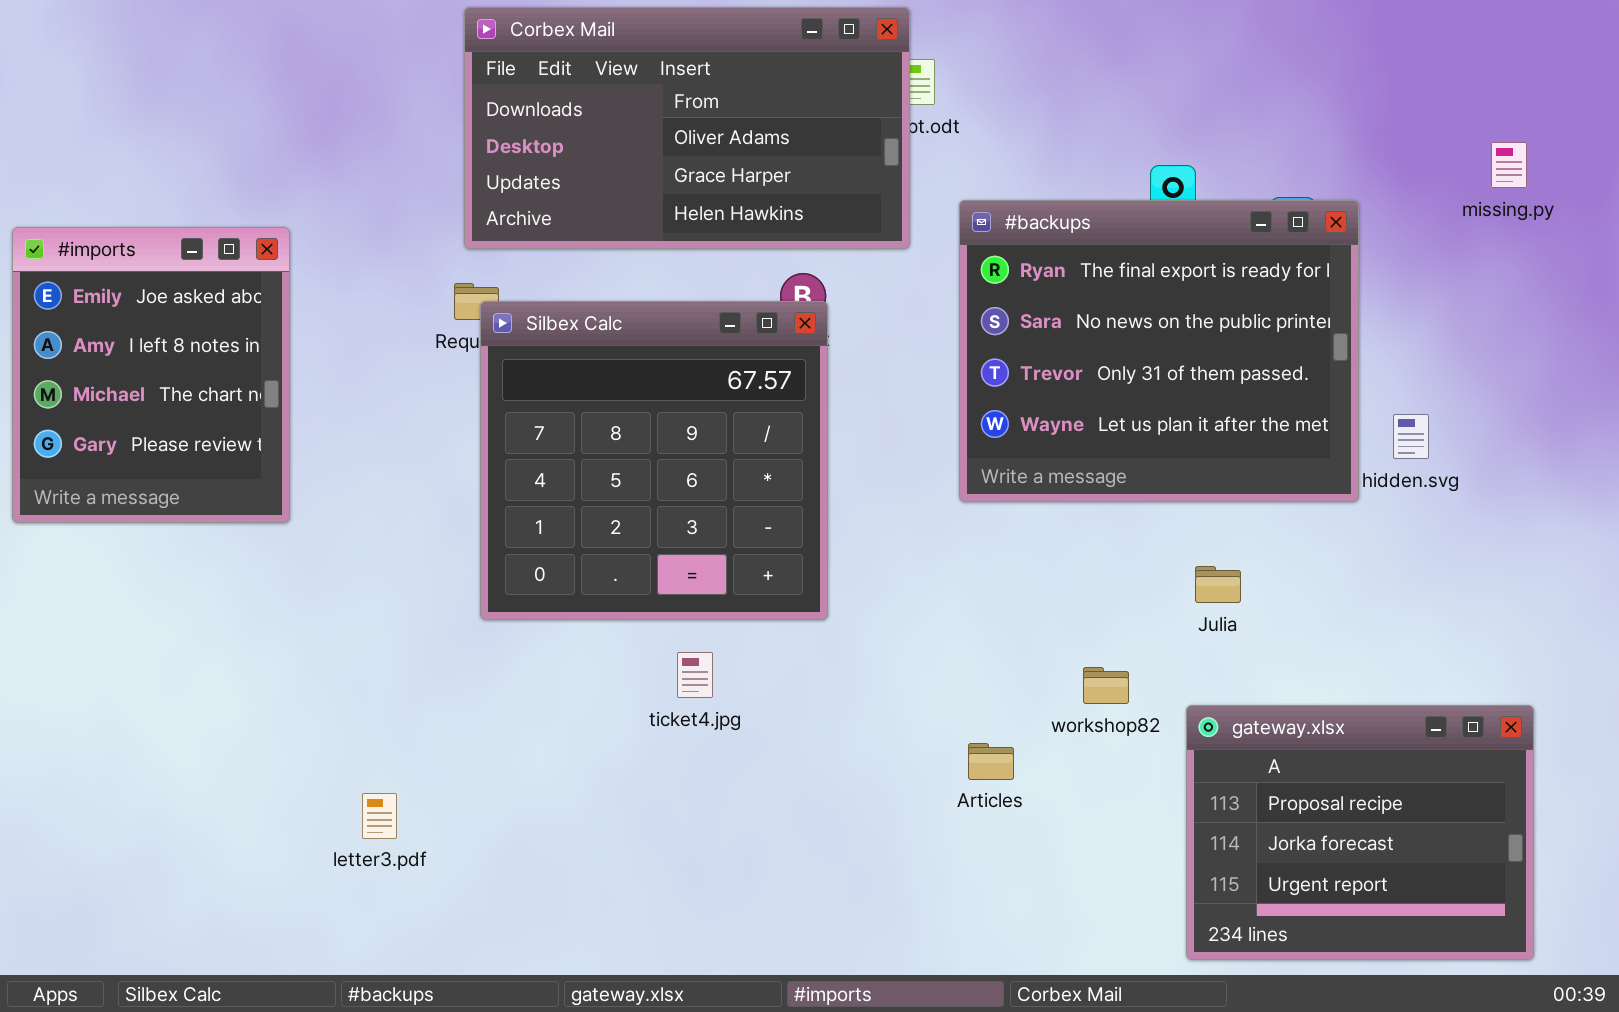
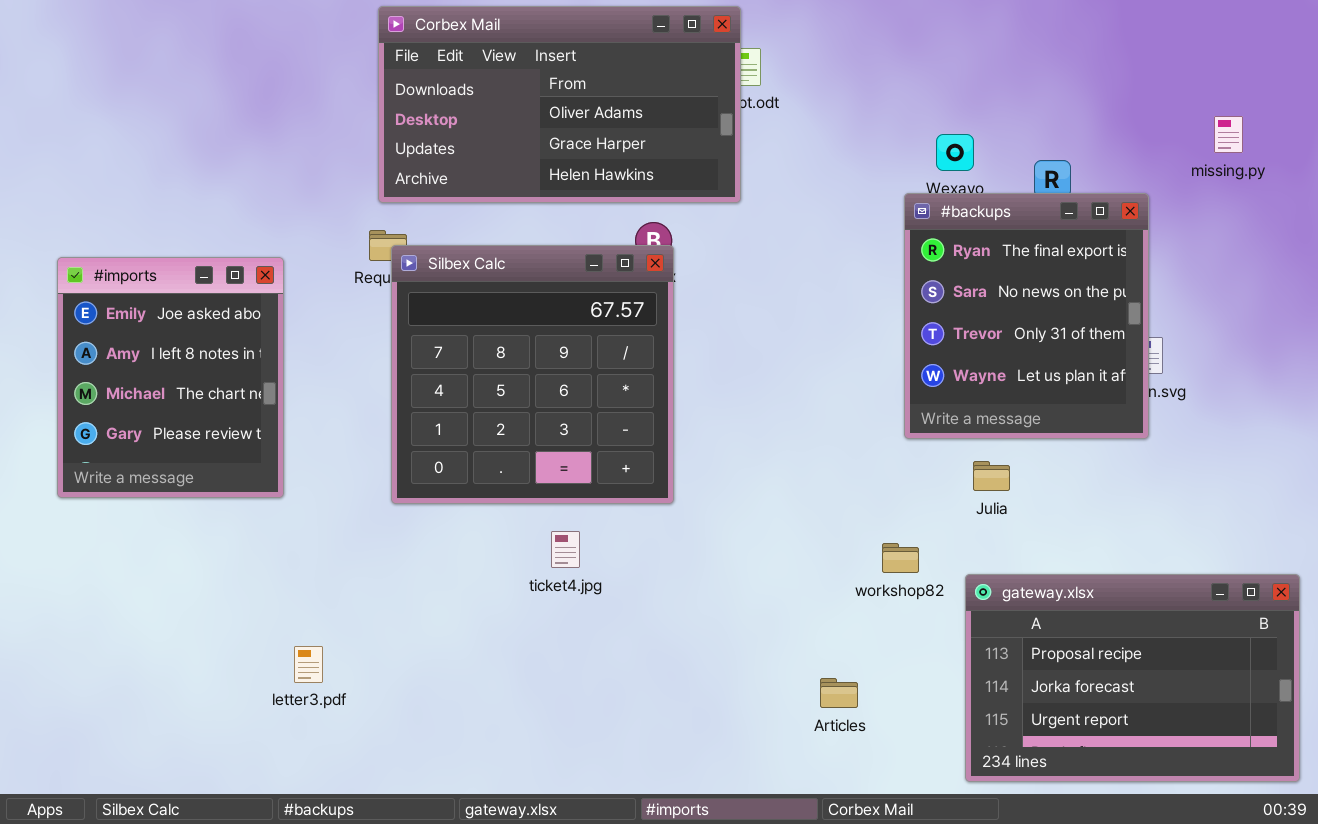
#backups: [959,200,1359,502] -> [904,193,1149,439], moved, resized
#imports: [12,227,290,523] -> [57,257,284,498], moved
gateway.xlsx: [1186,705,1534,960] -> [965,574,1300,782], resized
Articles: [968,743,1014,780] -> [820,678,858,708], moved

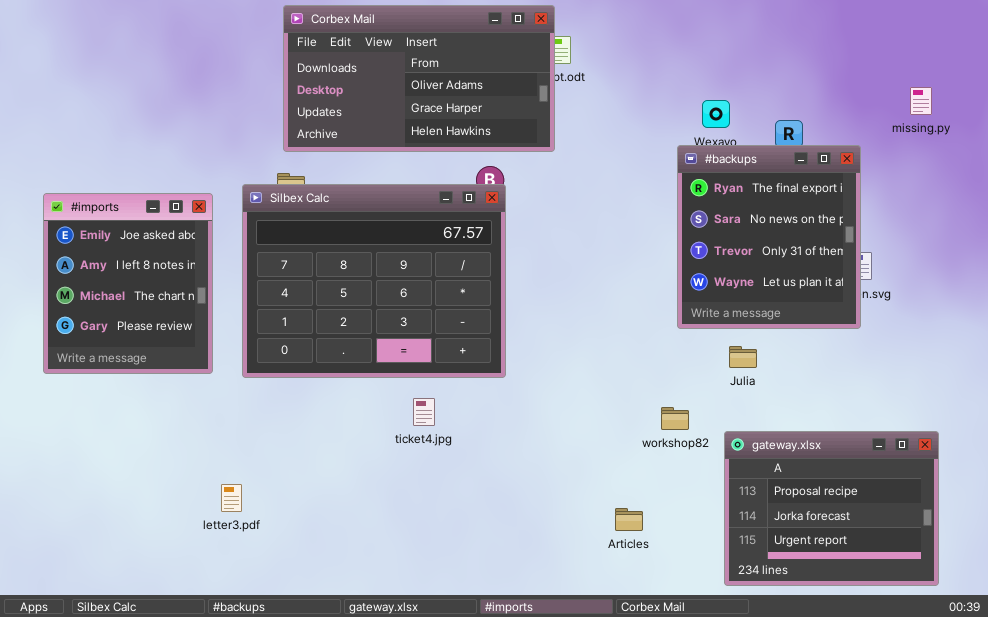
Silbex Calc: [391,245,674,504] -> [242,184,506,378], resized
gateway.xlsx: [965,574,1300,782] -> [724,431,939,586], resized

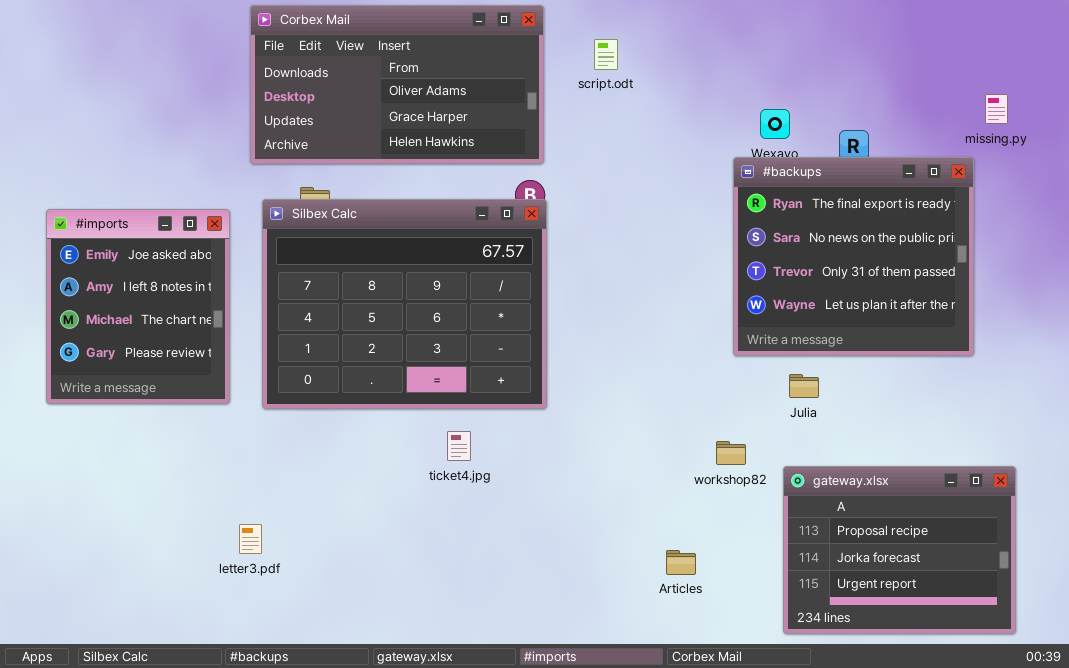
Corbex Mail: [283,5,555,152] -> [250,5,544,164], moved
#backups: [677,145,861,329] -> [733,157,974,356], resized

